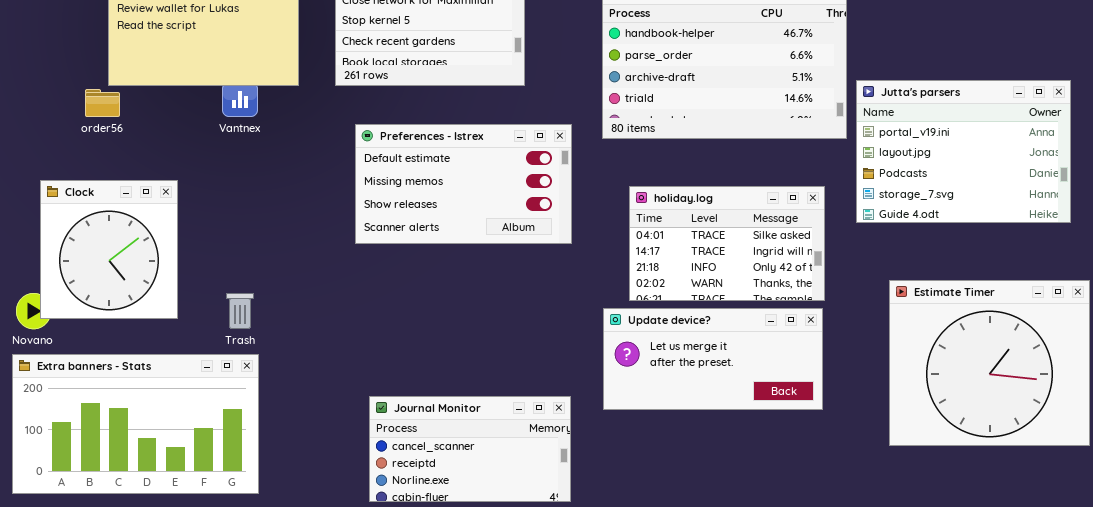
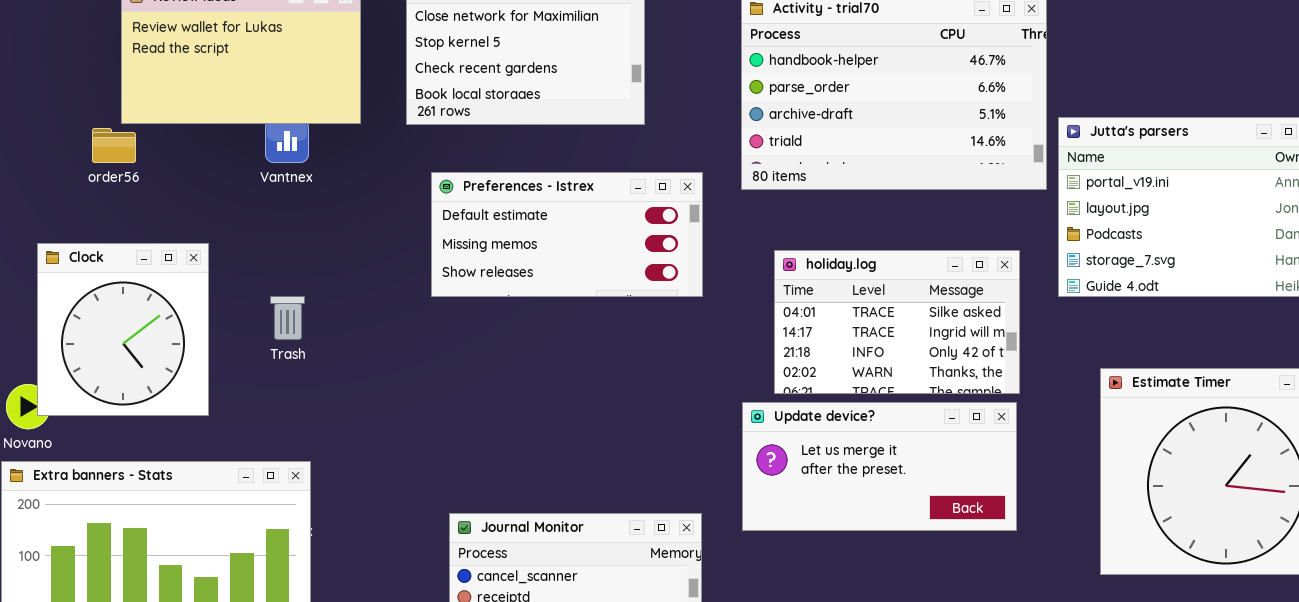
Preferences - Istrex: [355,124,572,244] -> [431,172,703,297], resized
Trash: [226,293,254,329] -> [270,296,305,340], moved

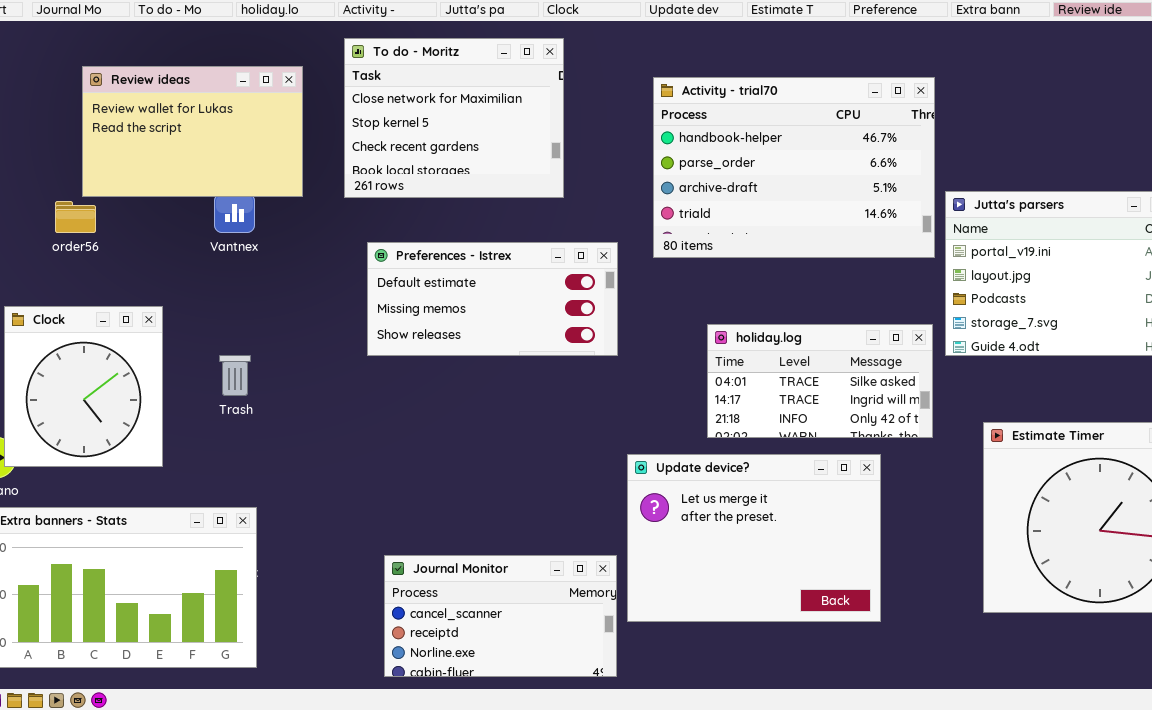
holiday.log: [774,250,1020,394] -> [707,324,933,438], moved, resized
Update device?: [742,402,1017,531] -> [627,454,881,622], moved, resized

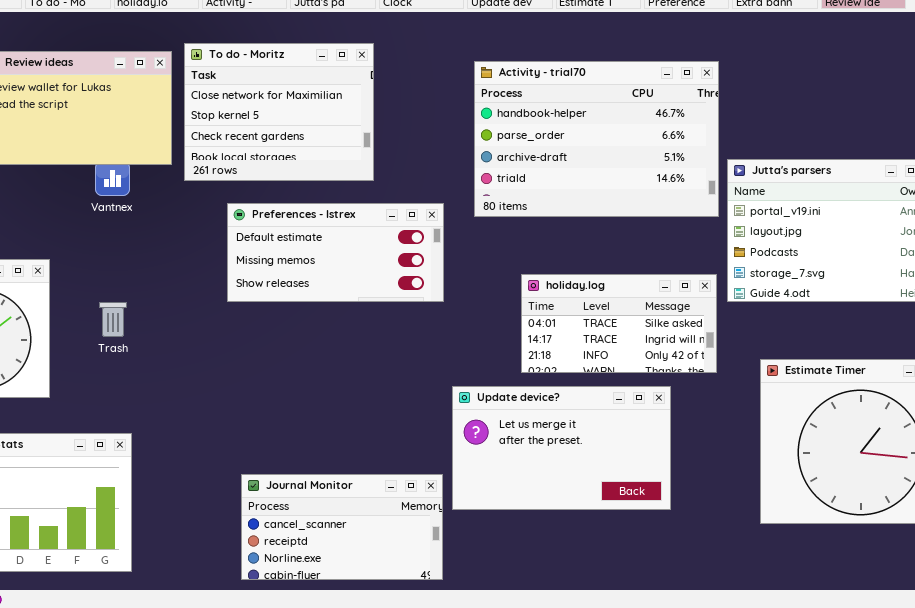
To do - Moritz: [344,38,564,198] -> [184,43,374,181], moved
Update device?: [627,454,881,622] -> [452,386,671,510], resized

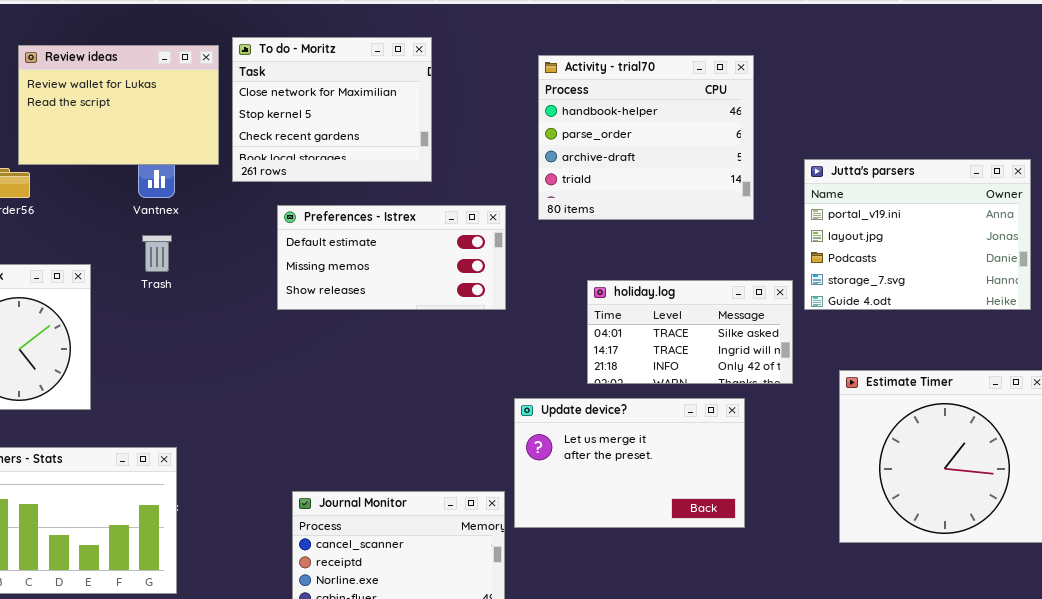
Activity - trial70: [474,61,719,217] -> [538,55,754,220], resized
Trash: [99,302,127,337] -> [142,235,172,272], moved

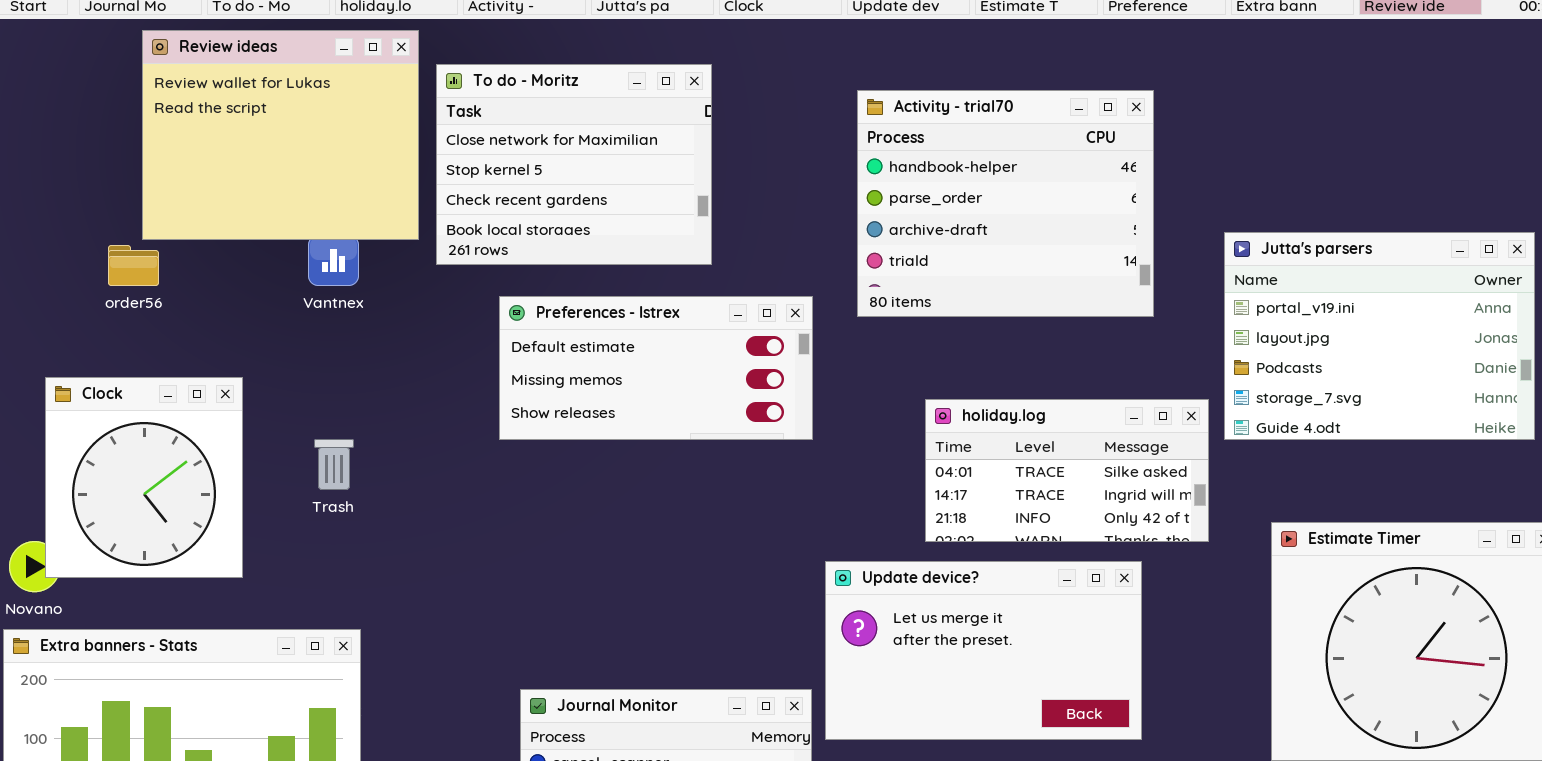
Review ideas: [18,45,219,165] -> [142,30,419,240], resized
Trash: [142,235,172,272] -> [314,439,354,490], moved

